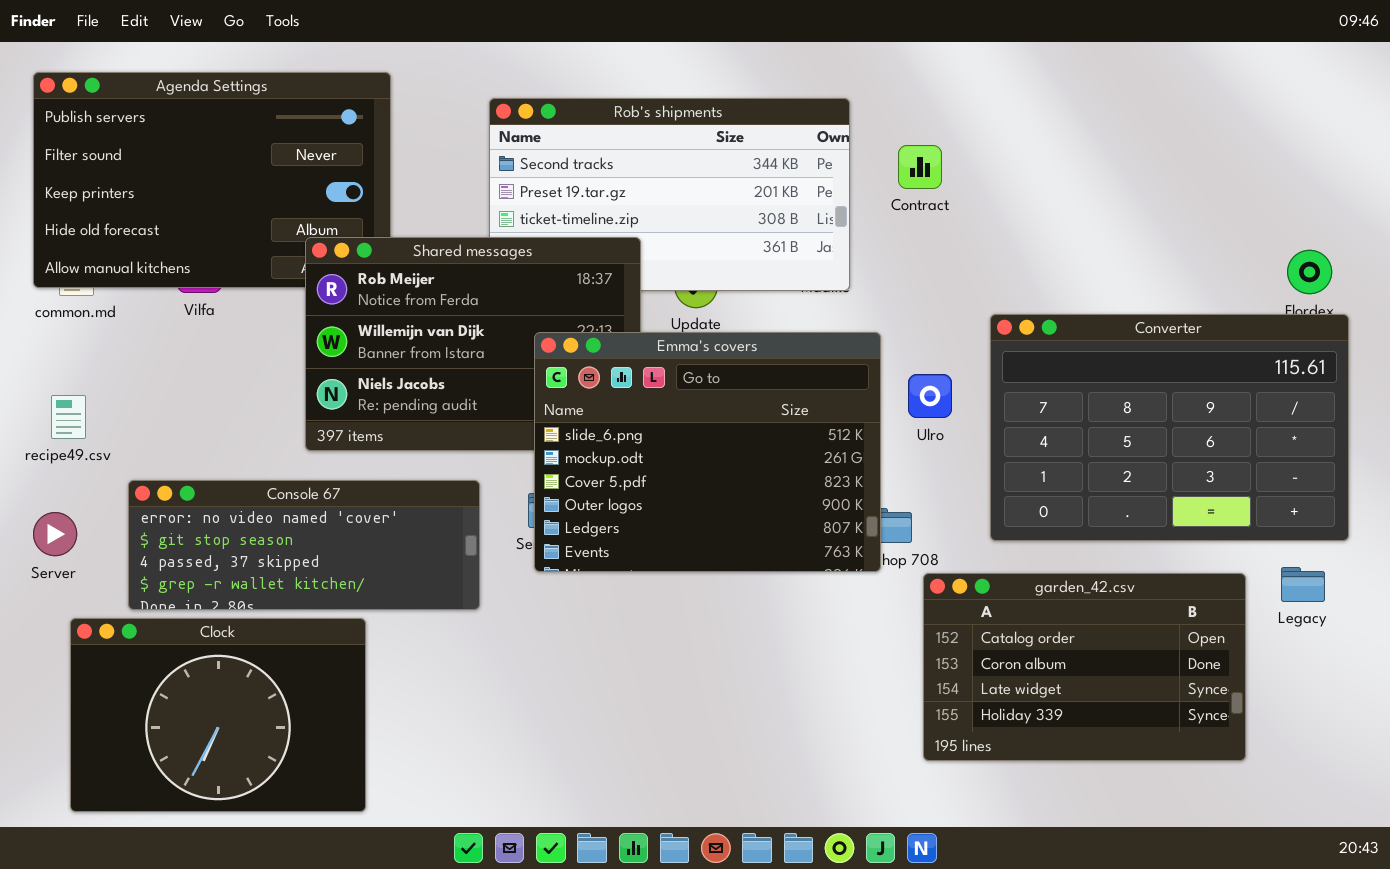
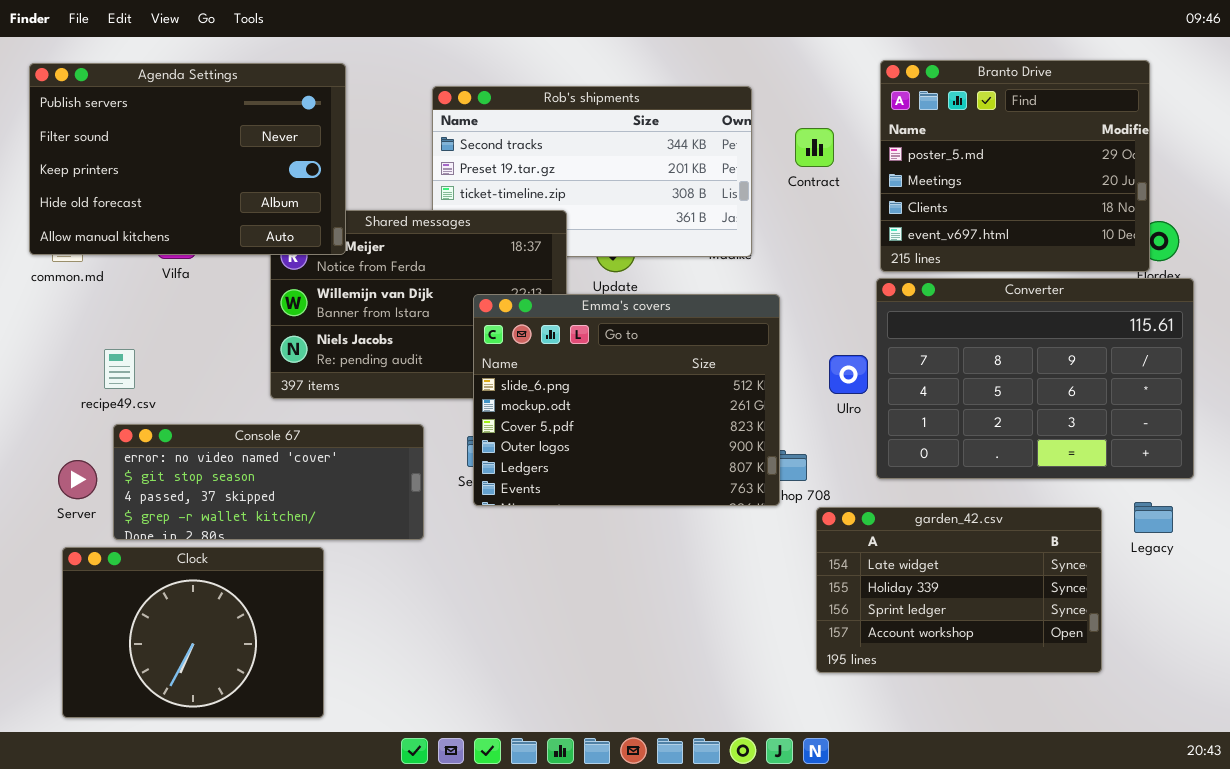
Branto Drive: none -> [880,60,1150,272], opened
Agenda Settings: [33,72,391,288] -> [29,63,346,255], raised
Ulro: [908,374,952,418] -> [829,355,868,394], moved
recipe49.csv: [51,395,86,439] -> [104,349,135,389], moved
Server: [33,512,77,556] -> [58,460,97,499], moved
garden_42.csv: [923,573,1246,761] -> [816,507,1102,673], scrolled down 2 rows

